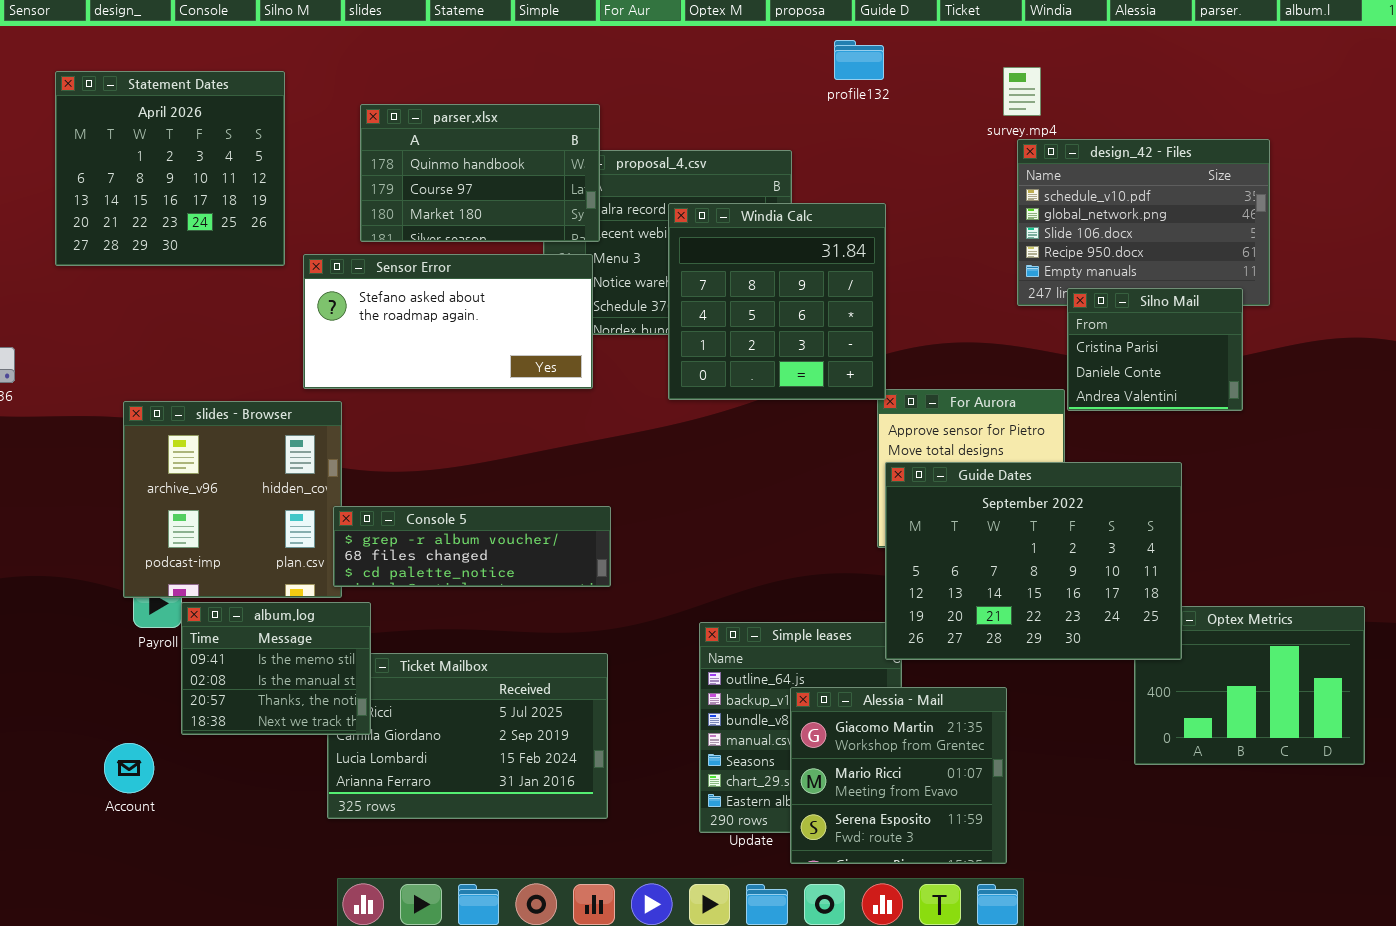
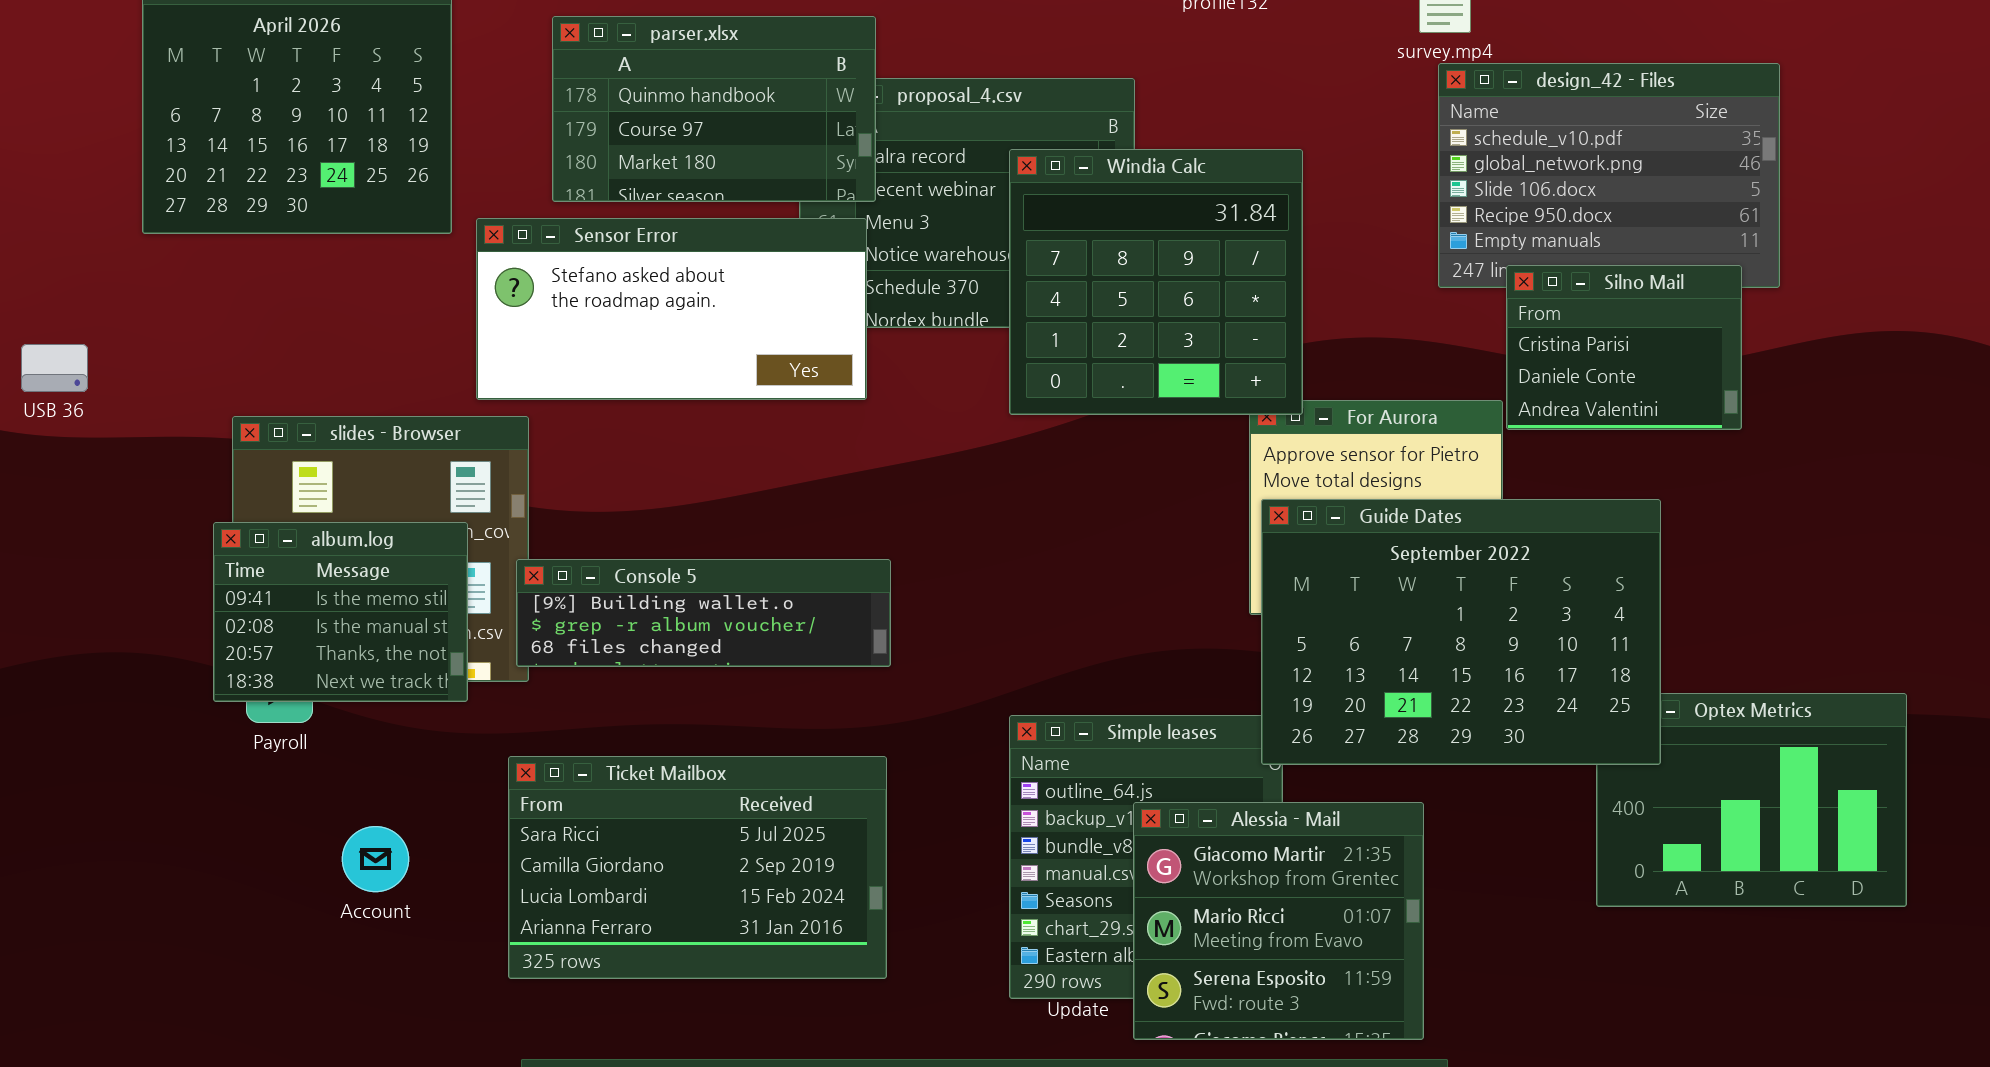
Windia Calc: [668,203,886,400] -> [1009,149,1303,415], moved
Console 5: [333,506,611,587] -> [516,559,891,667], scrolled up 1 row
album.log: [181,602,371,735] -> [213,522,468,702], moved
Account: [104,743,154,793] -> [342,826,409,892], moved

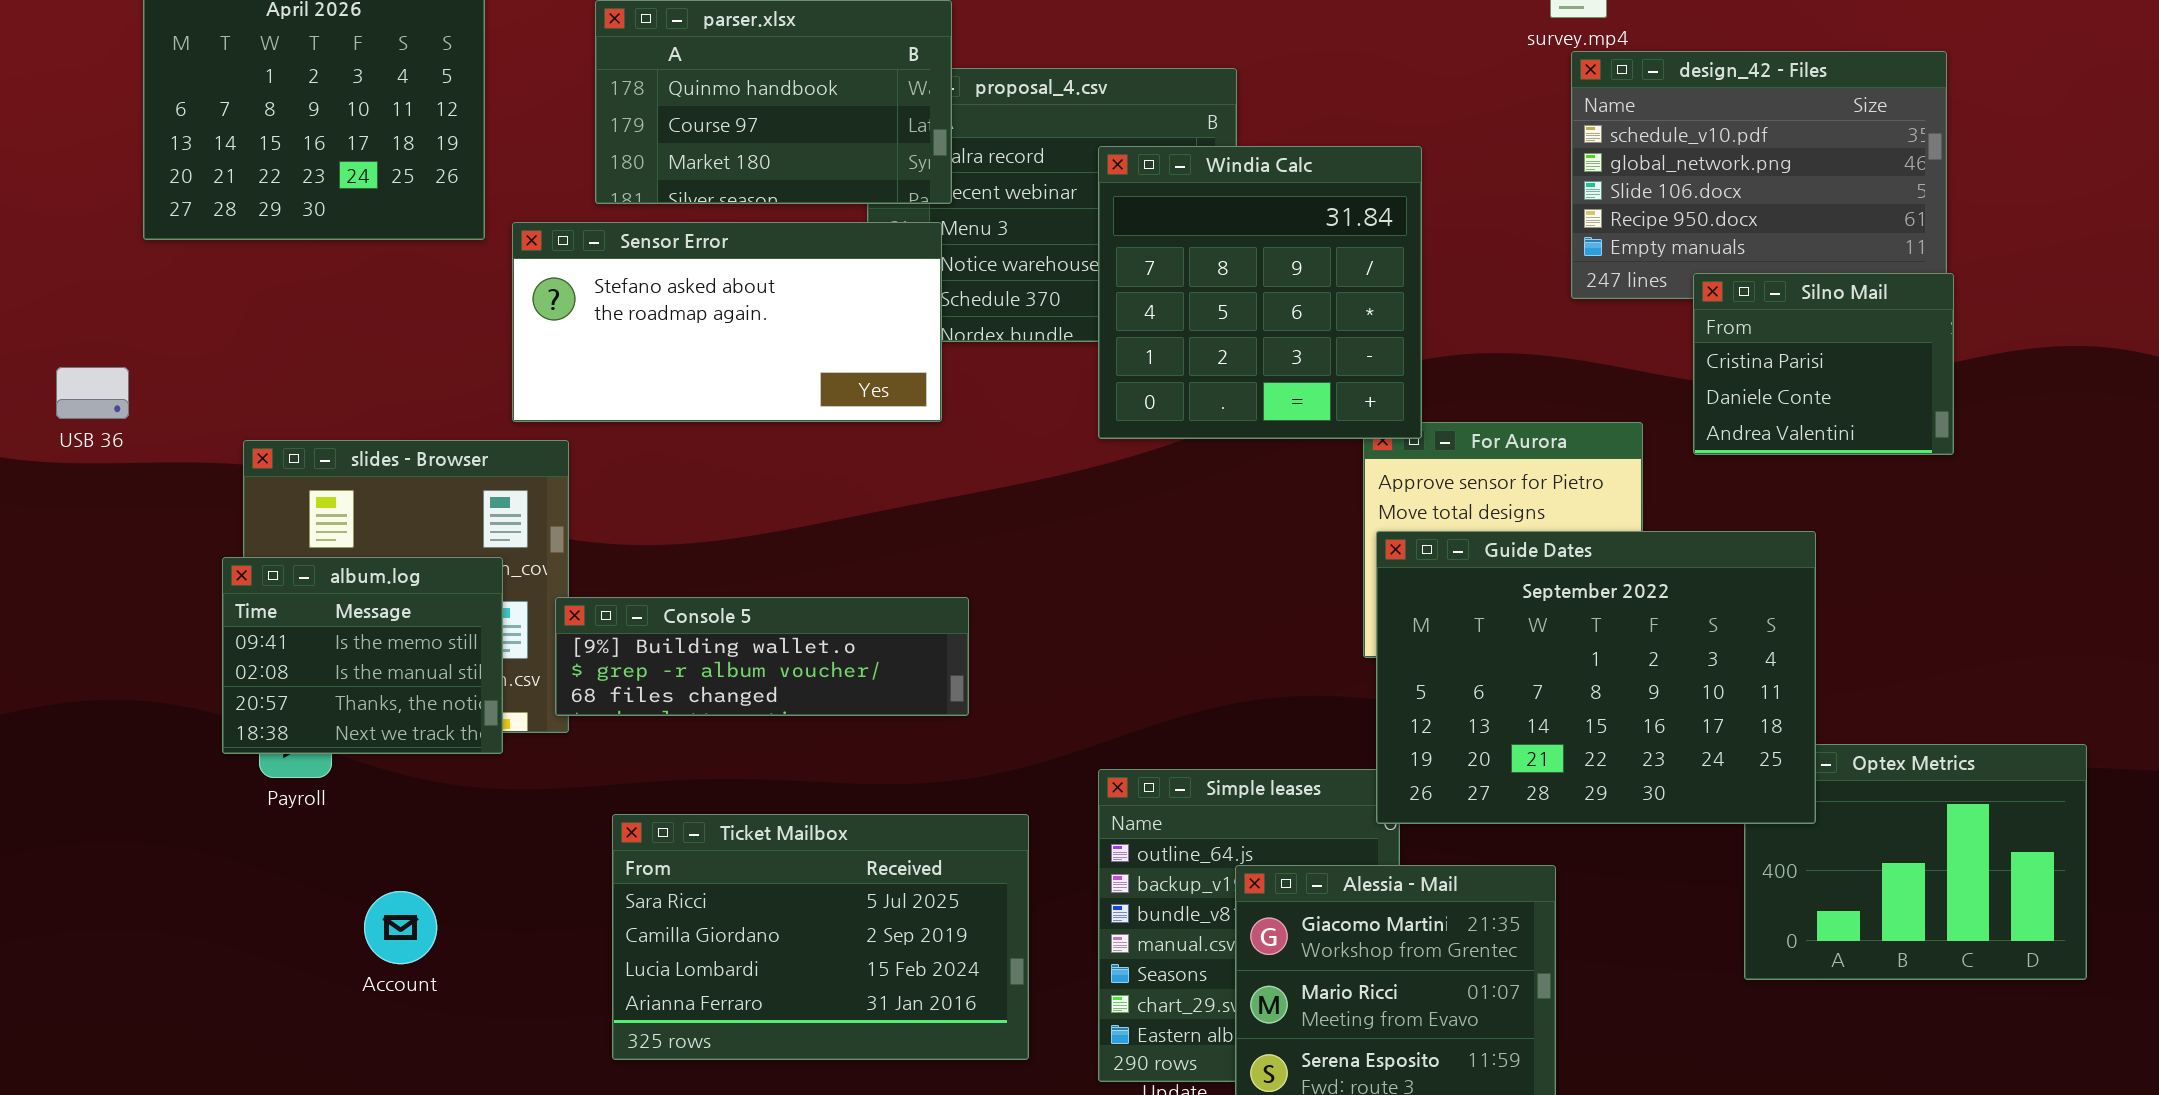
Silno Mail: [1506,265,1742,430] -> [1693,273,1954,455], moved
USB 36: [21,344,88,392] -> [56,367,129,419], moved
Ticket Mailbox: [508,756,887,979] -> [612,814,1029,1060], moved

